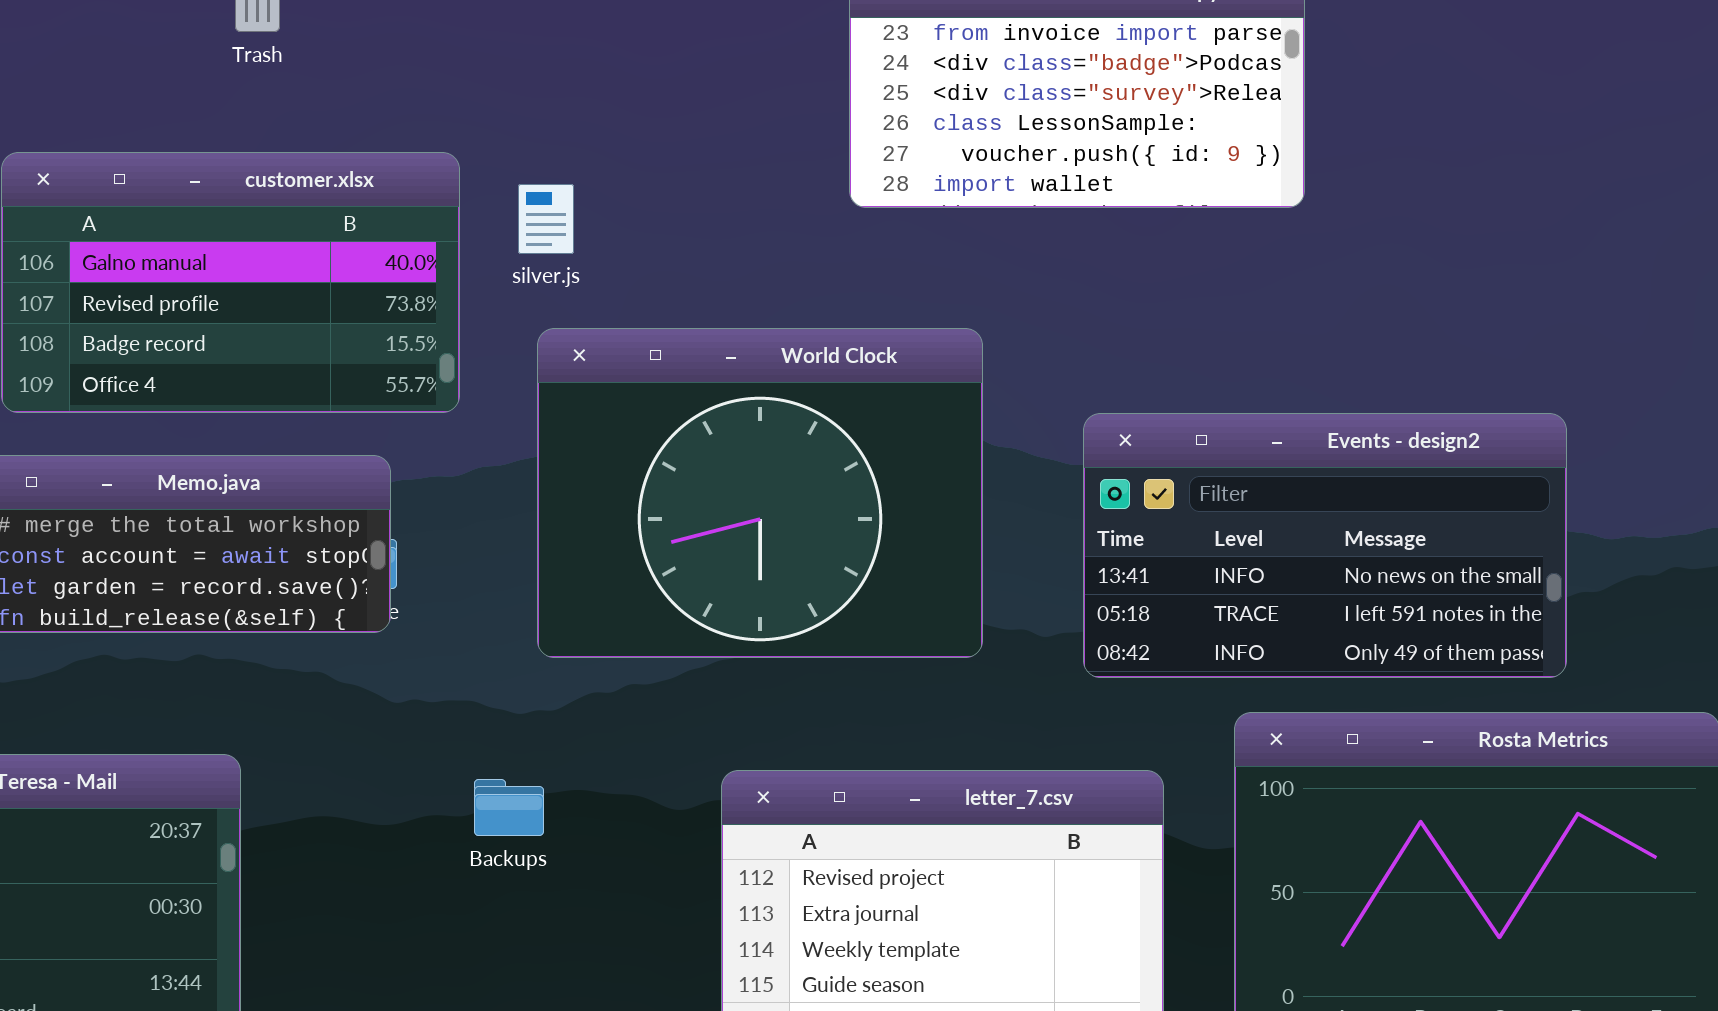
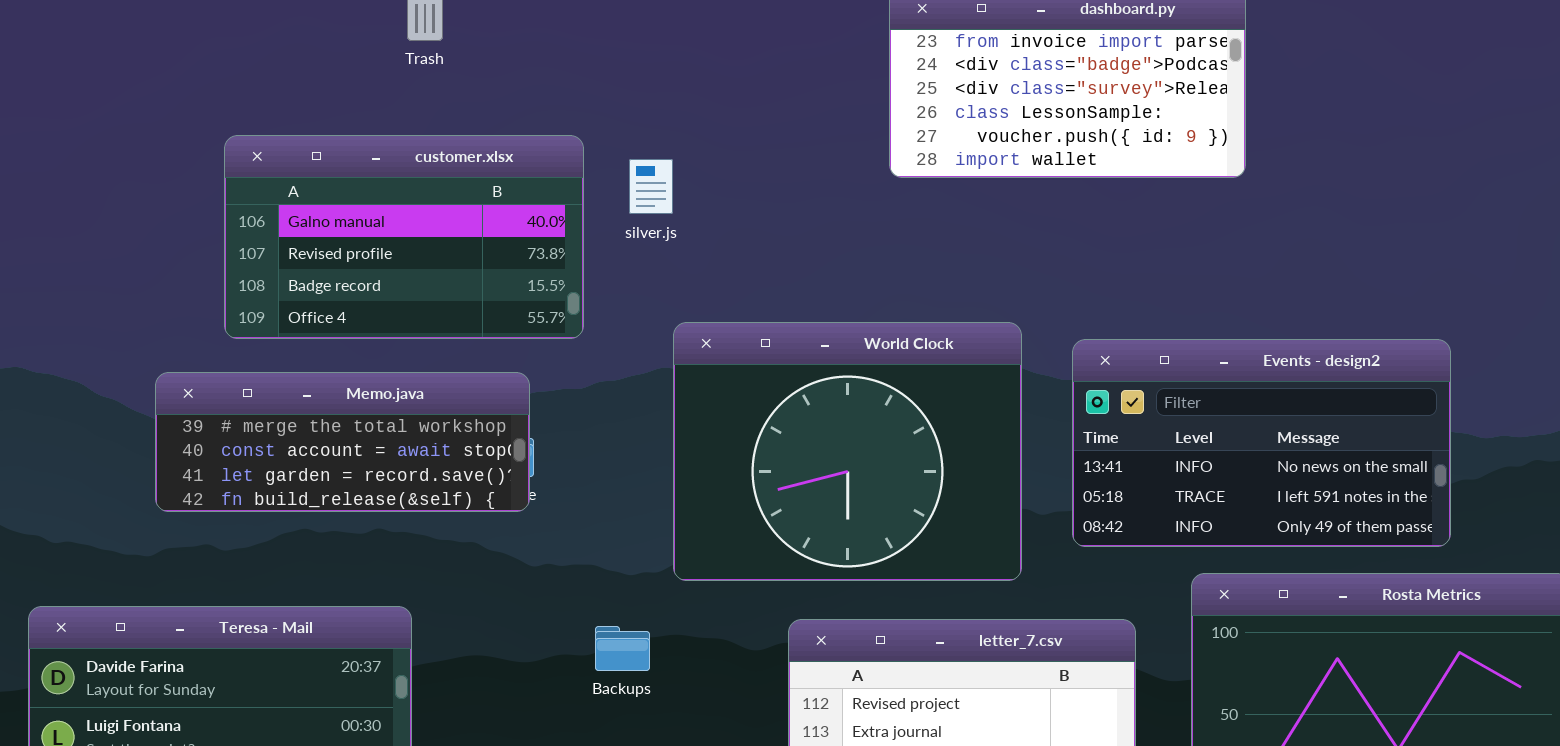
World Clock: [537,328,983,658] -> [673,322,1022,581], moved

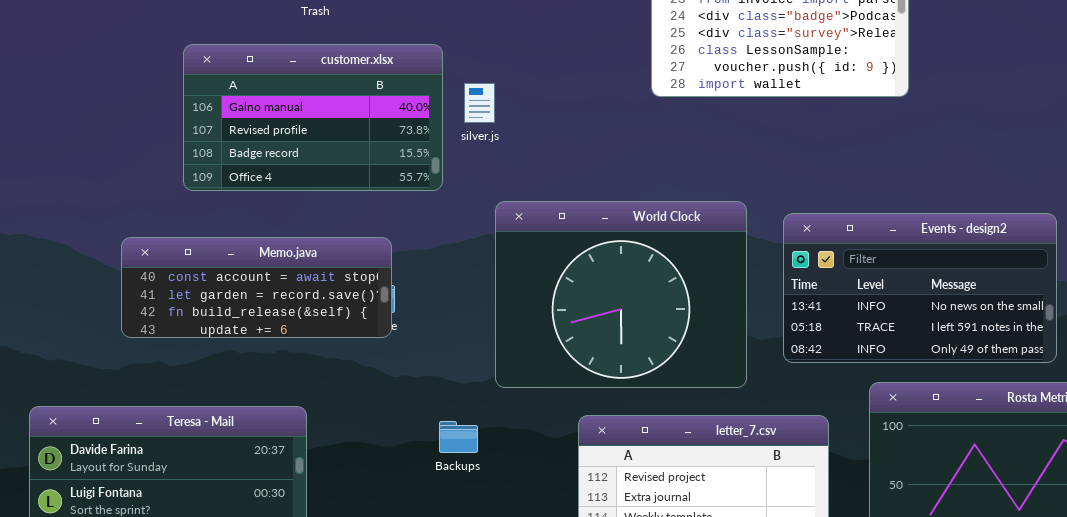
customer.xlsx: [224,135,584,339] -> [183,44,443,191], moved
Memo.java: [155,372,530,512] -> [121,237,392,338], scrolled down 1 row

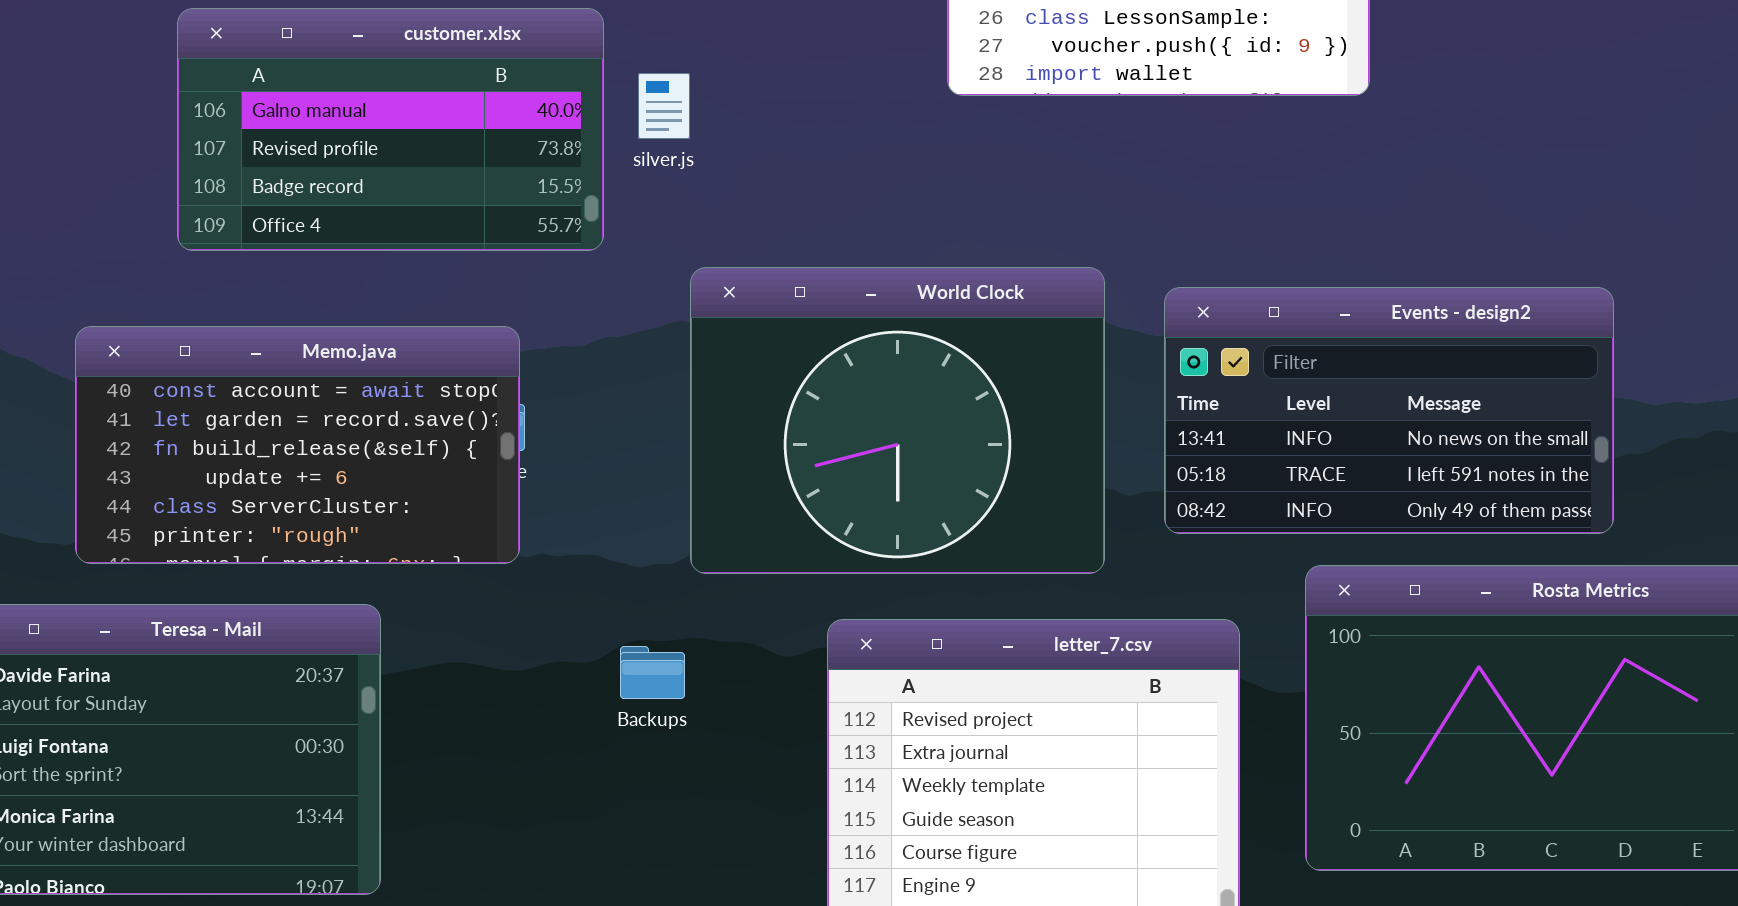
Memo.java: [121,237,392,338] -> [75,326,520,564], resized
Backups: [439,421,478,453] -> [620,646,685,699], moved

